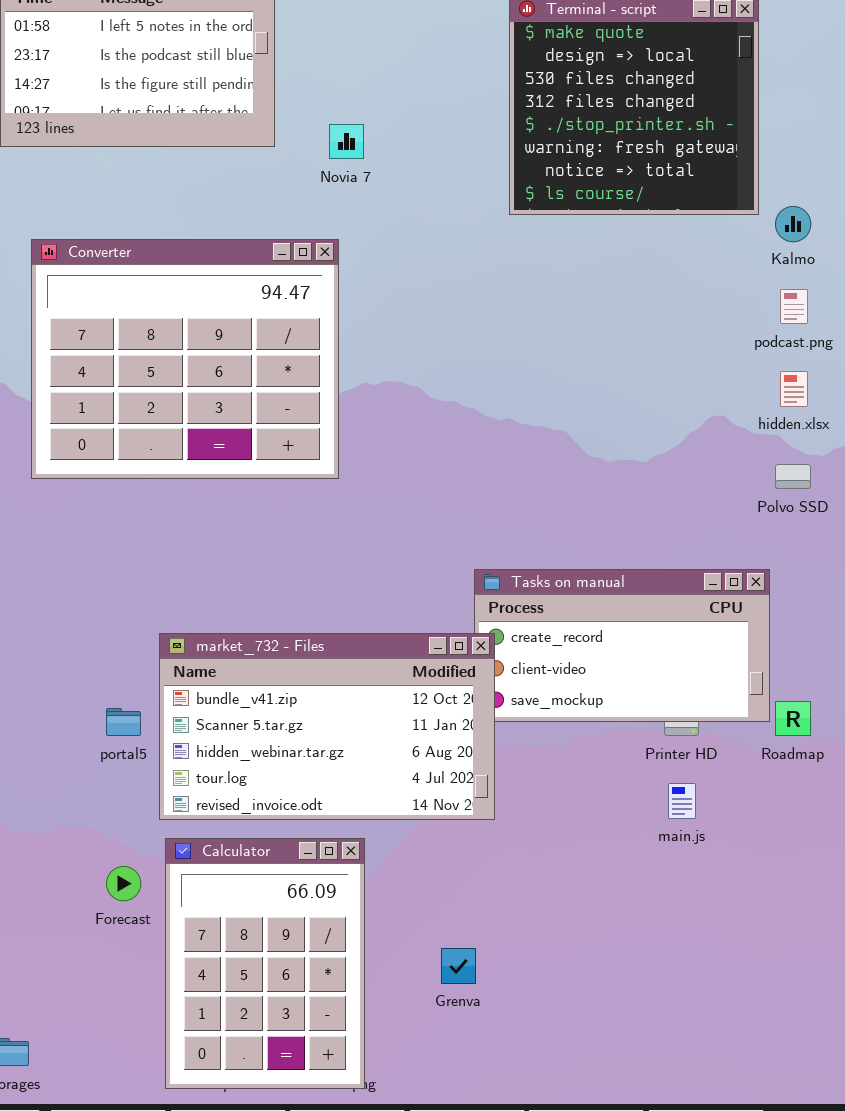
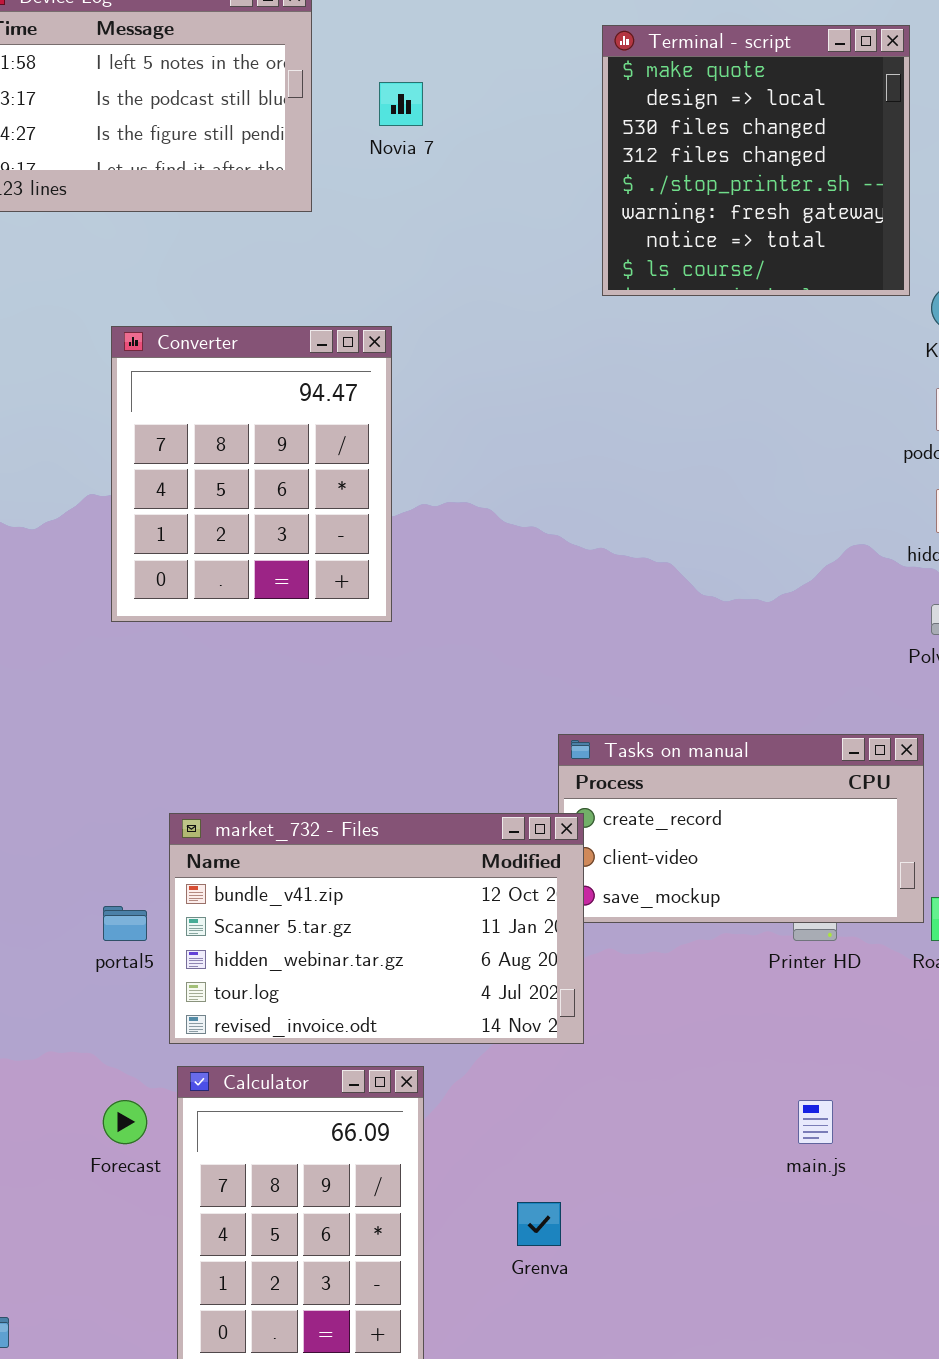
Novia 7: [329,124,364,159] -> [379,82,423,126], moved
Converter: [31,239,339,479] -> [111,326,392,622], resized
main.js: [668,783,696,819] -> [798,1100,833,1144], moved

